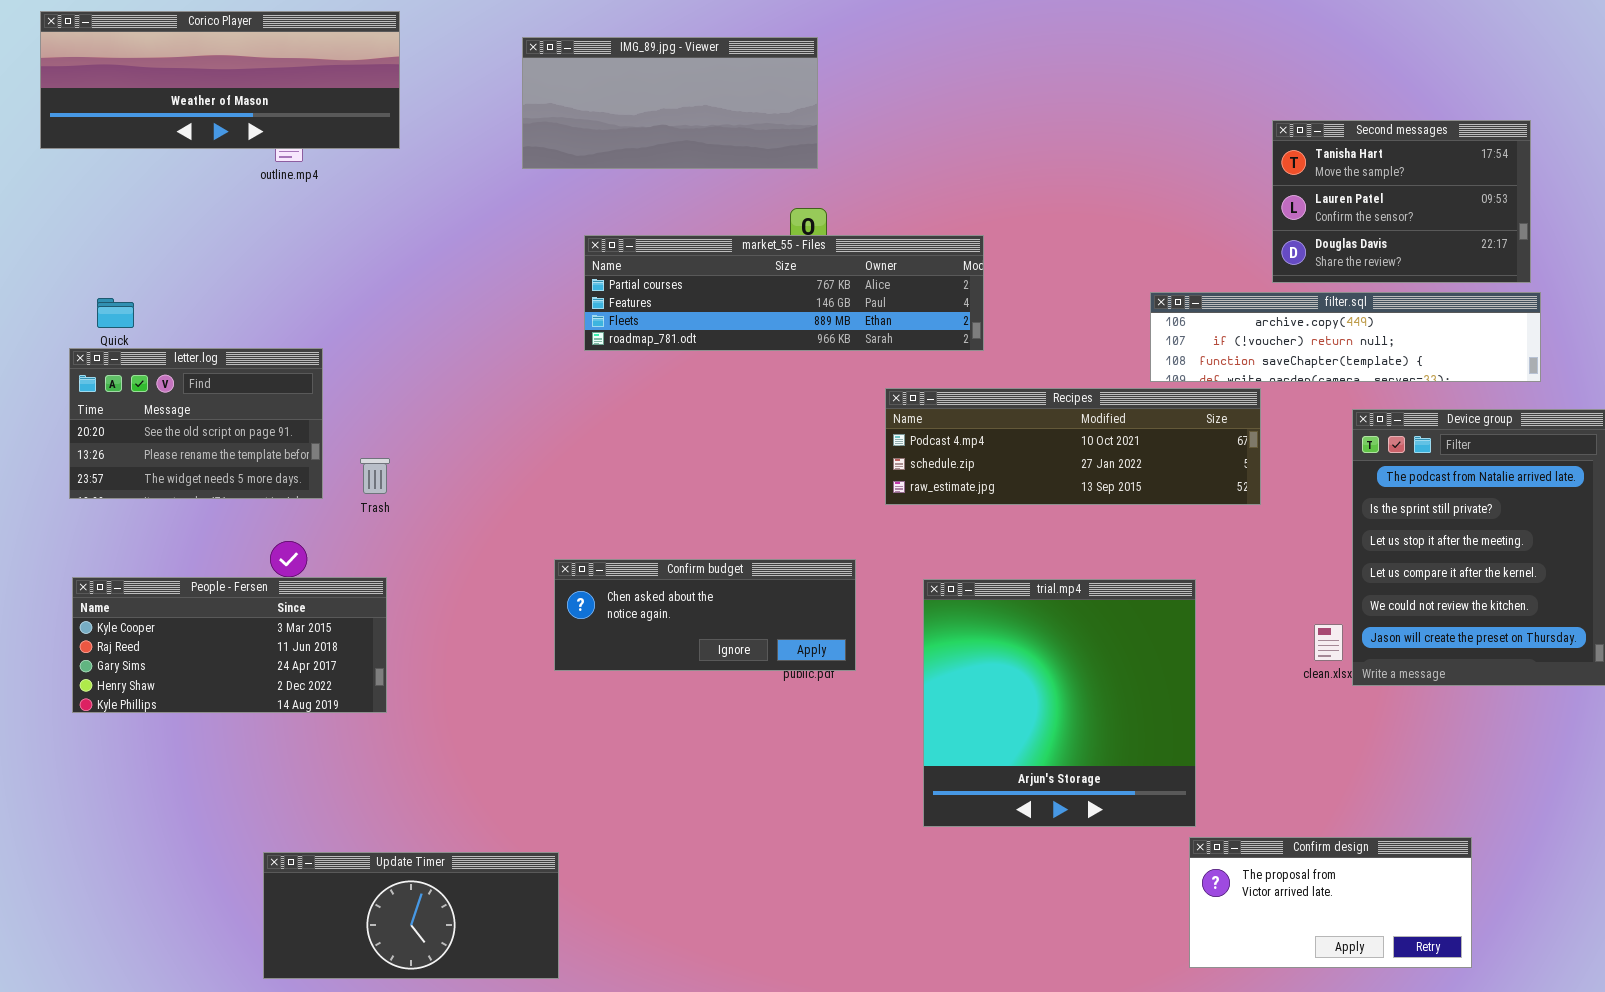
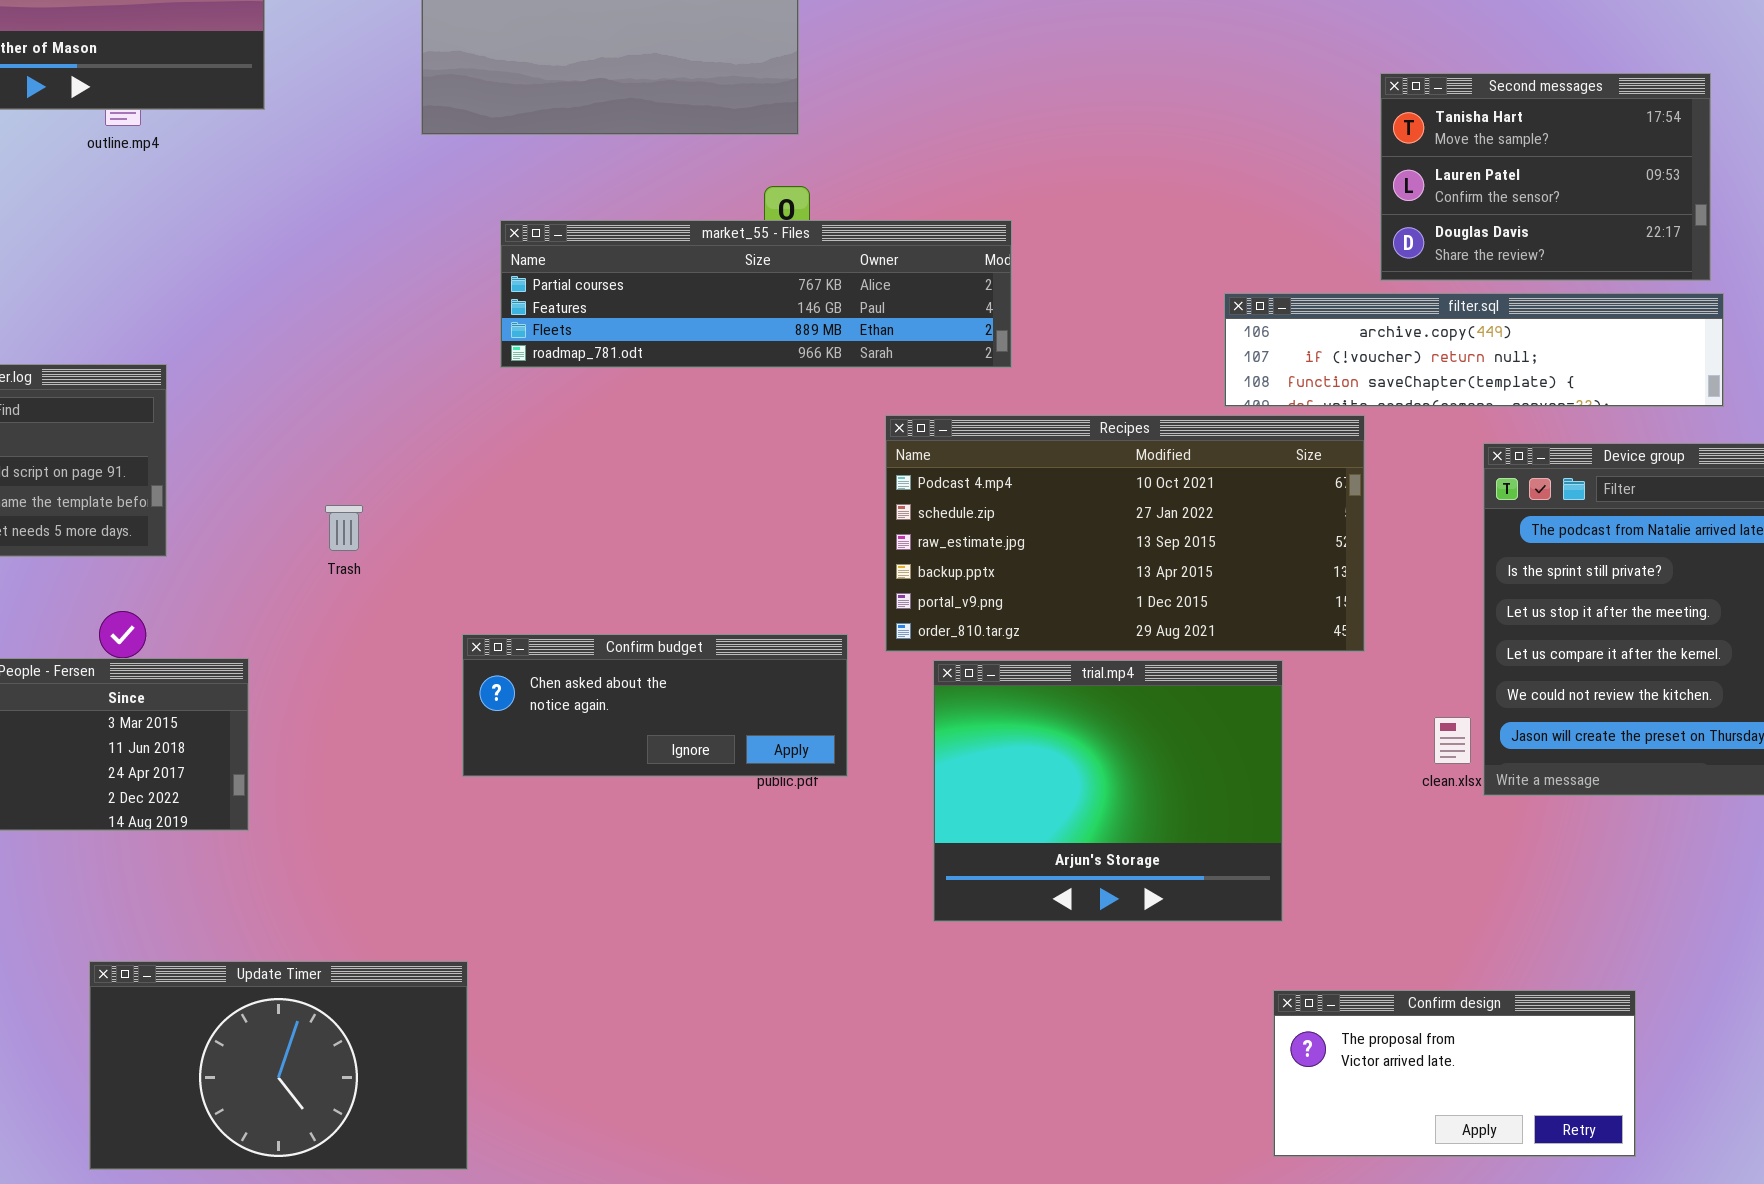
Recipes: [885,388,1261,505] -> [885,415,1365,652], resized
Trash: [360,458,390,494] -> [325,505,363,551], moved
trial.mp4: [923,579,1196,827] -> [933,660,1283,922], resized
Update Timer: [263,852,559,979] -> [89,961,468,1170], resized

